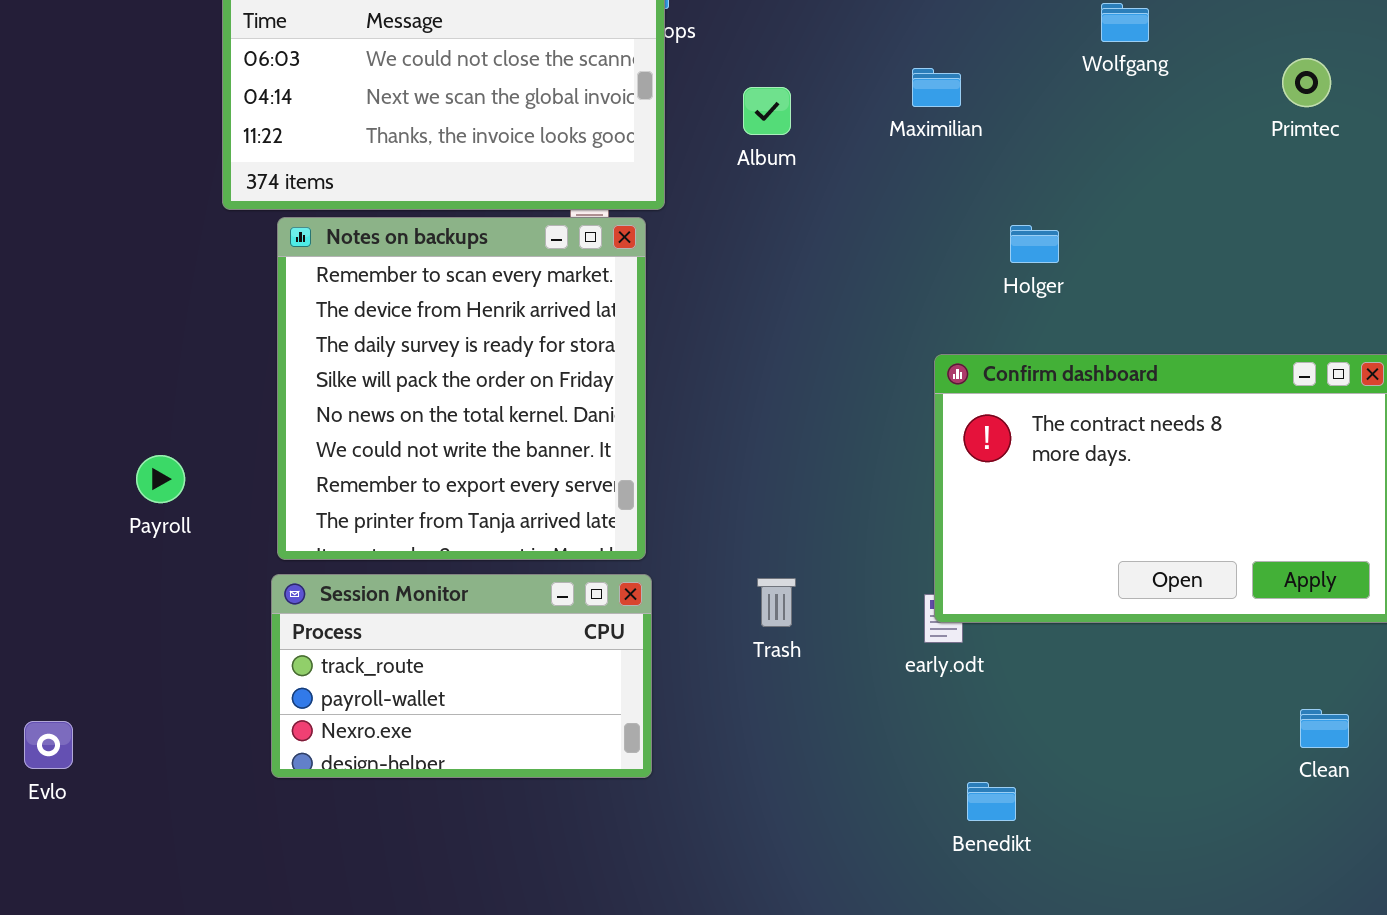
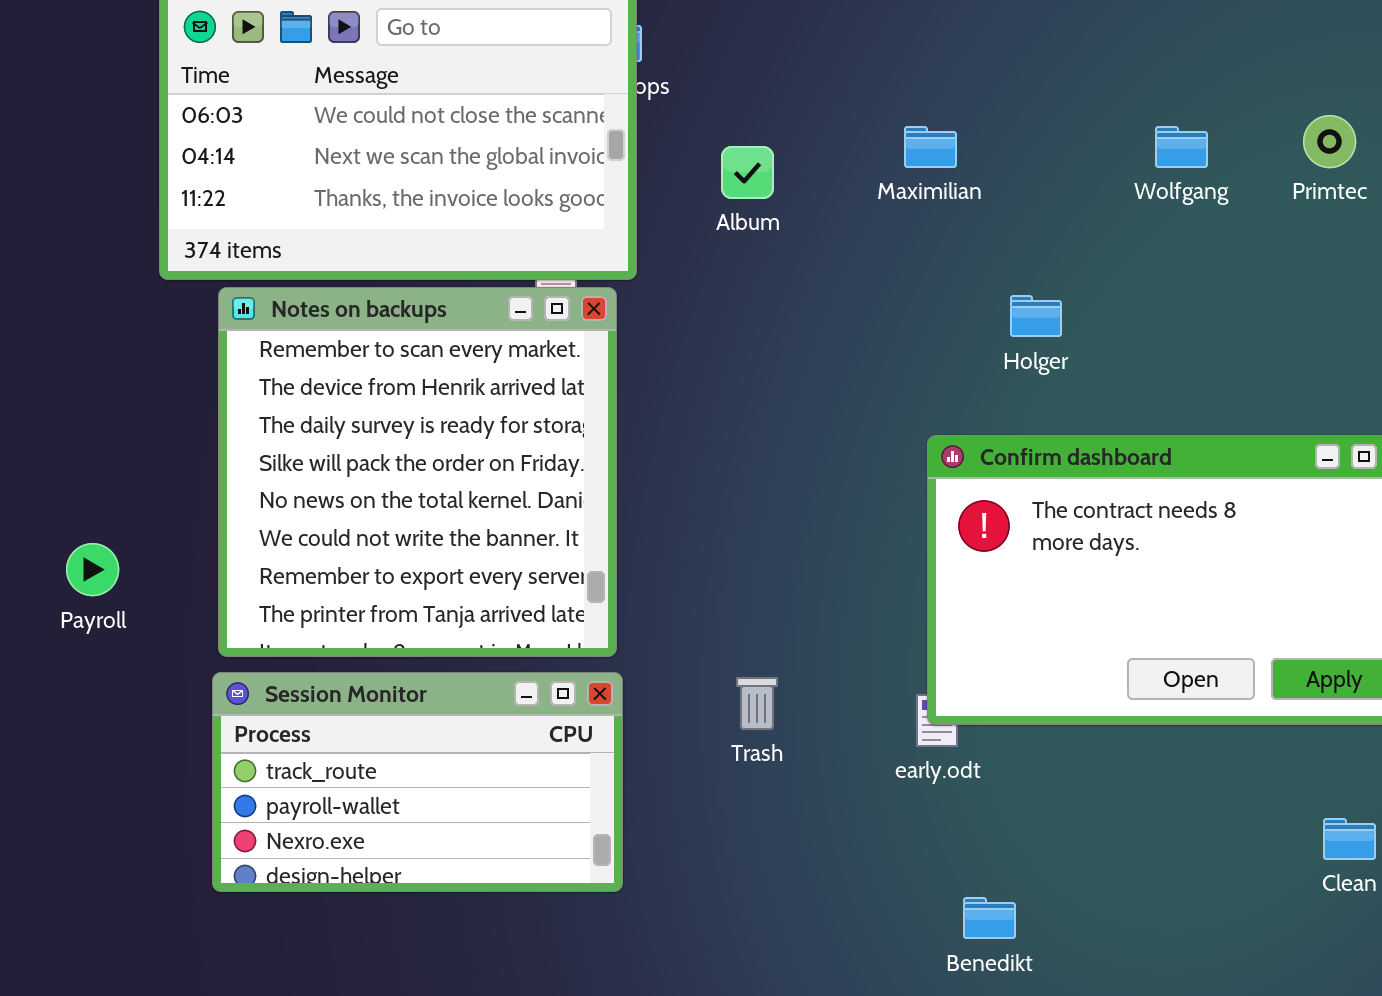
Wolfgang: [1101,3,1149,42] -> [1155,126,1208,168], moved

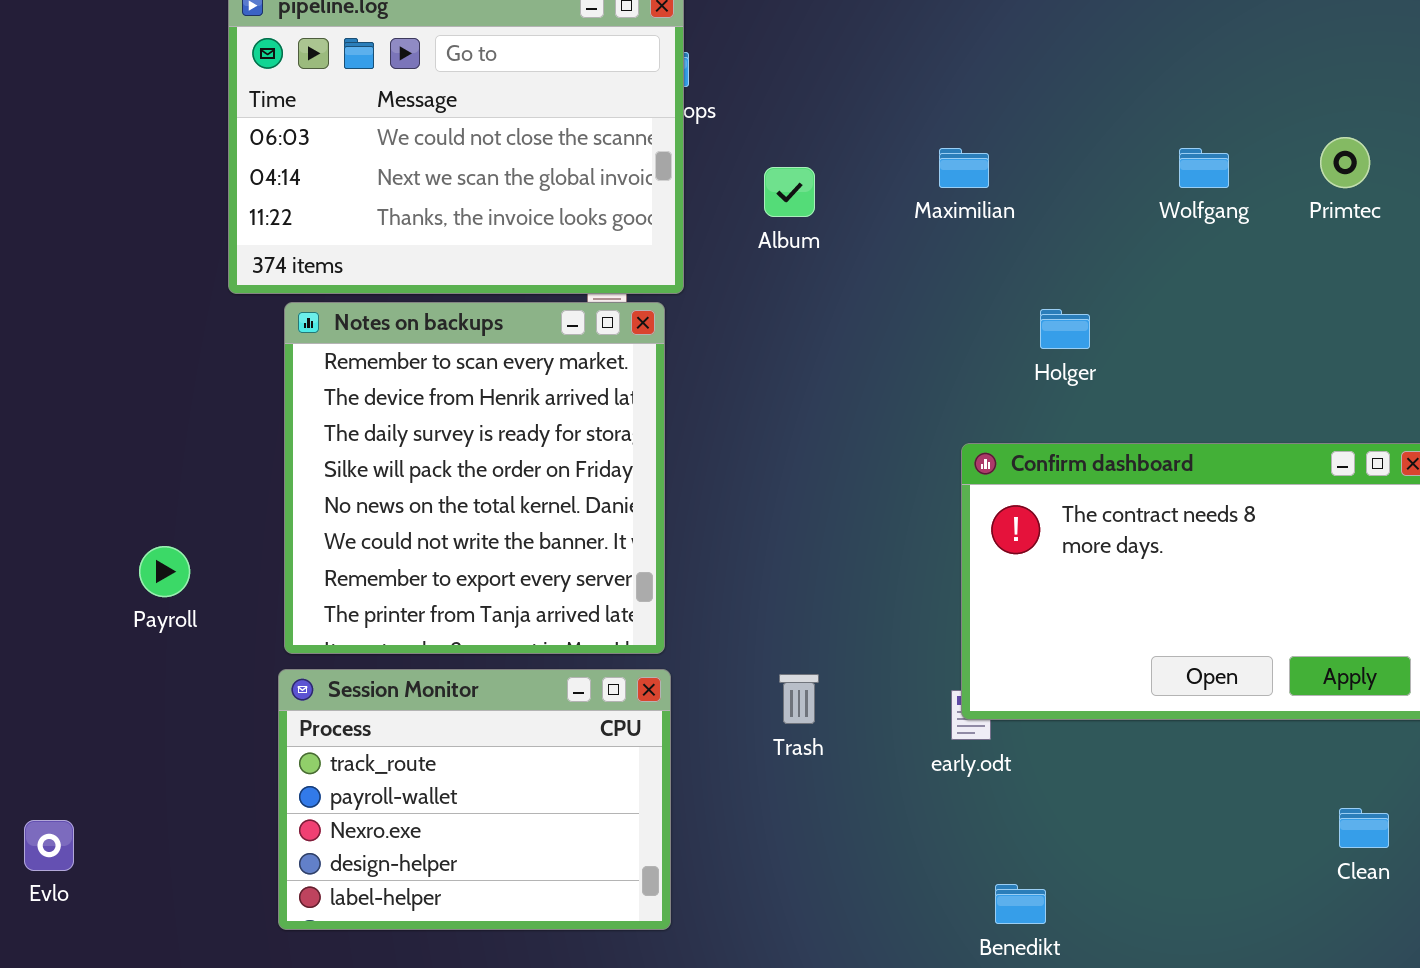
Session Monitor: [212,672,623,892] -> [278,669,671,930], resized

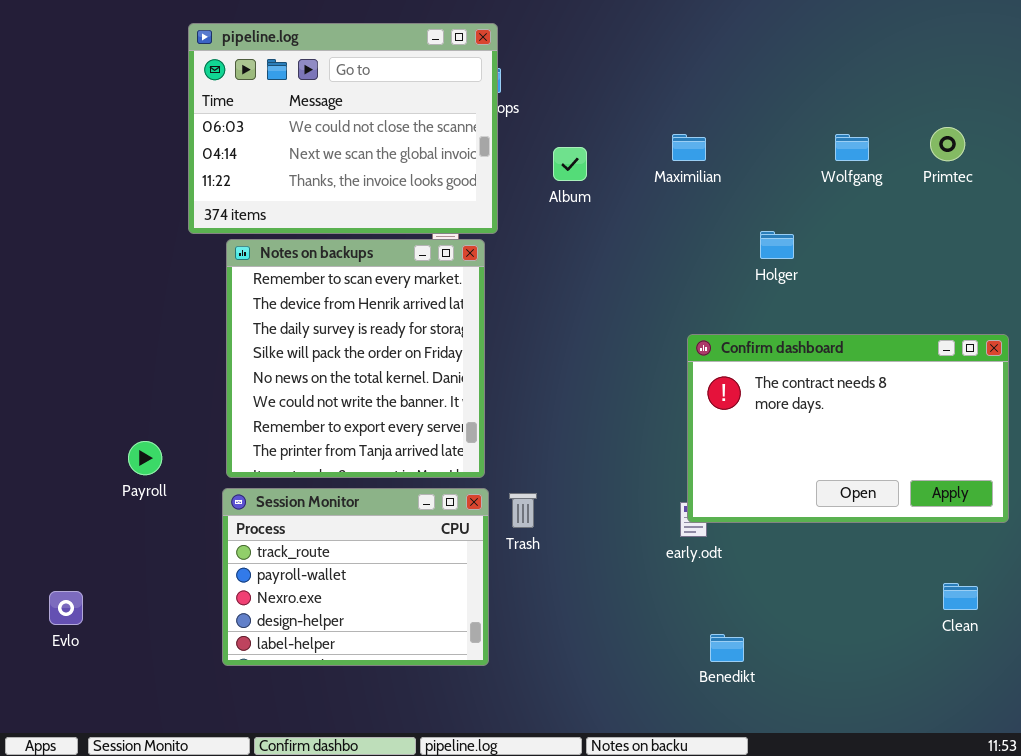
Holger: [1040,309,1090,349] -> [760,231,794,259], moved
Payroll: [139,546,190,597] -> [128,441,162,475], moved
Trash: [779,674,819,724] -> [509,493,537,528], moved

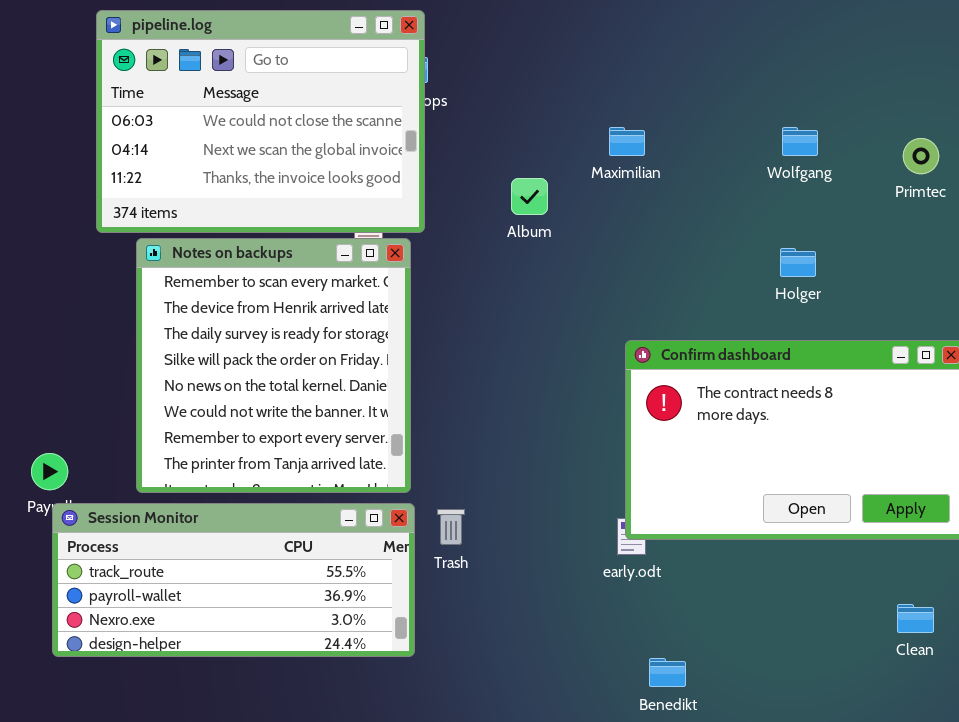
Primtec: [930,127,965,161] -> [903,138,939,174], moved
Album: [553,147,587,181] -> [511,178,548,215], moved
Holger: [760,231,794,259] -> [780,248,816,277], moved
Session Monitor: [222,488,489,666] -> [52,503,415,657], resized

